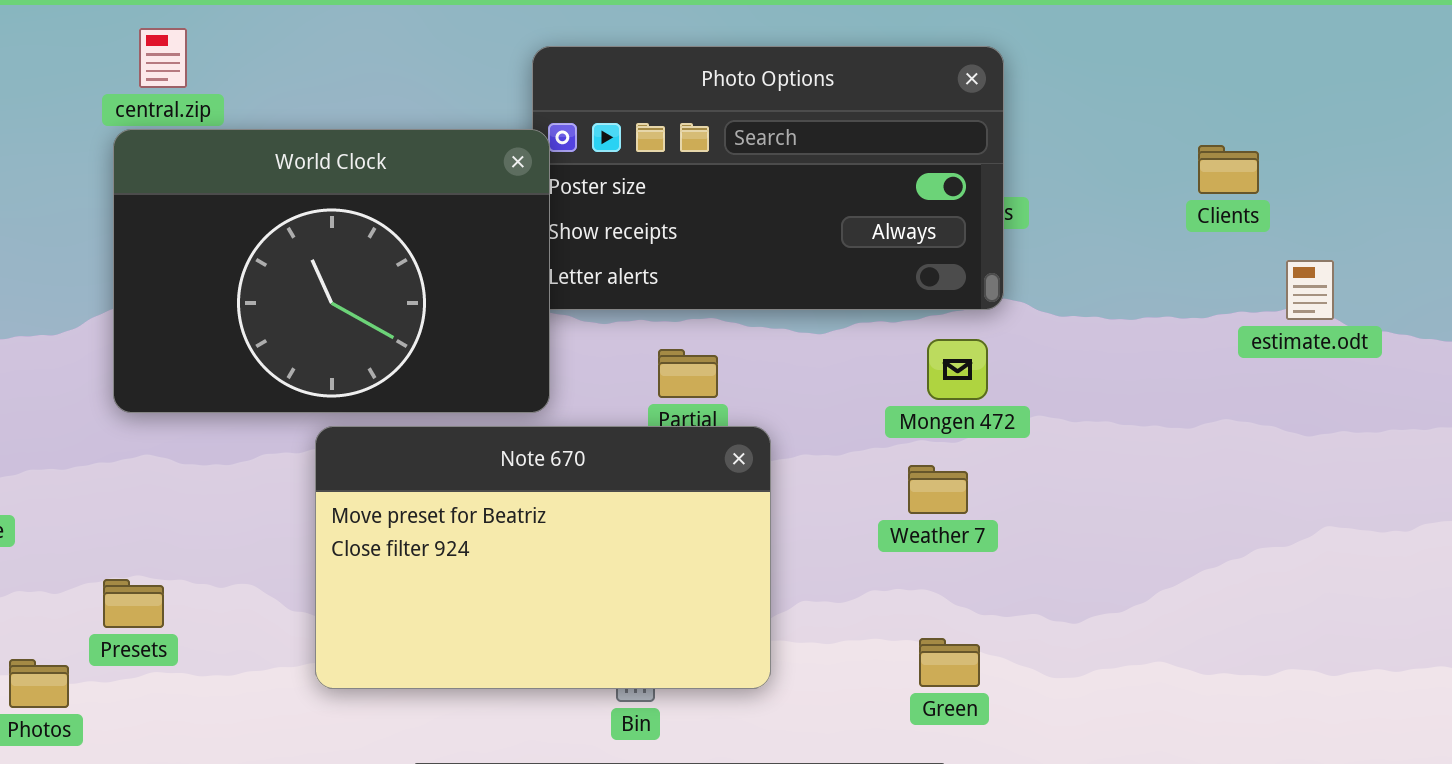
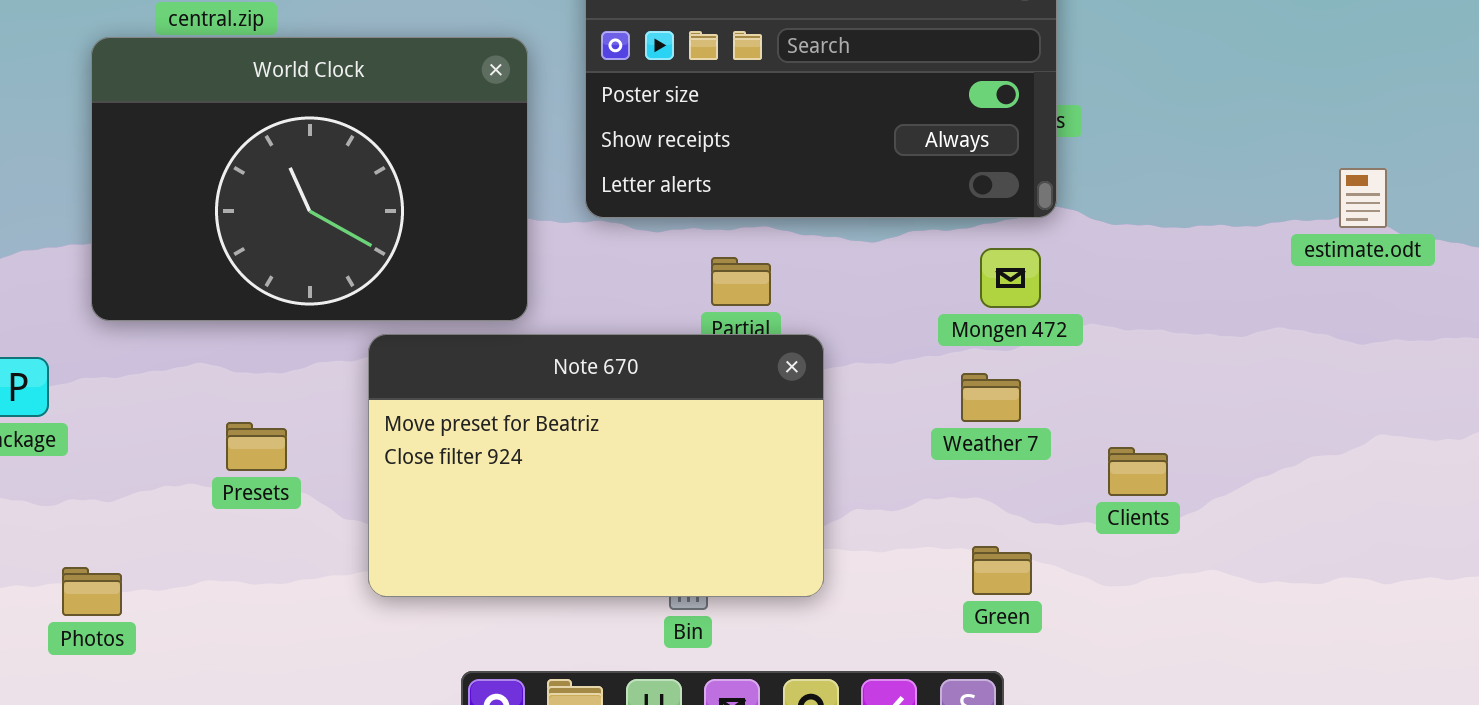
World Clock: [113,129,550,413] -> [91,37,528,321], moved
Clients: [1198,145,1259,194] -> [1108,447,1168,496], moved
Presets: [103,579,164,628] -> [226,422,287,471], moved

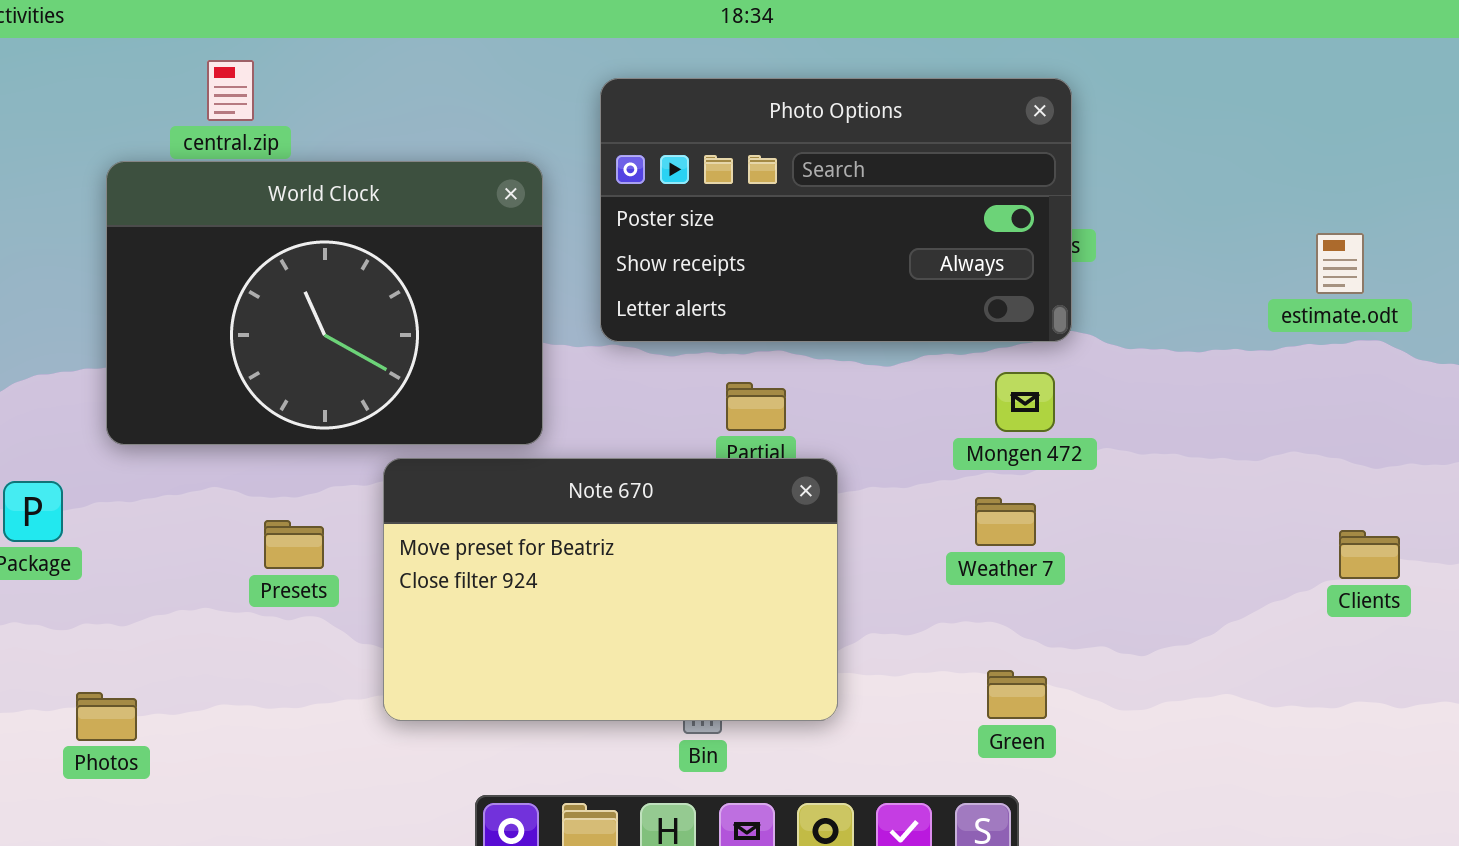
estimate.odt: [1339,168,1387,228] -> [1316,233,1364,294], moved
Presets: [226,422,287,471] -> [264,520,324,569], moved
Clients: [1108,447,1168,496] -> [1339,530,1400,579], moved

